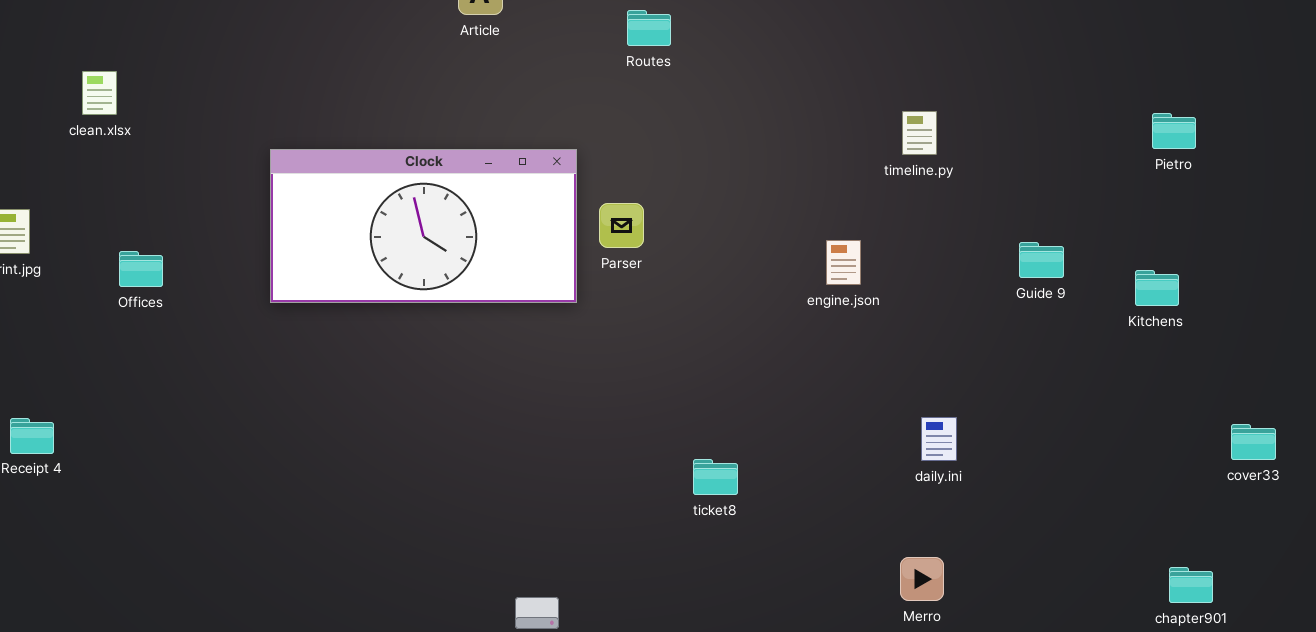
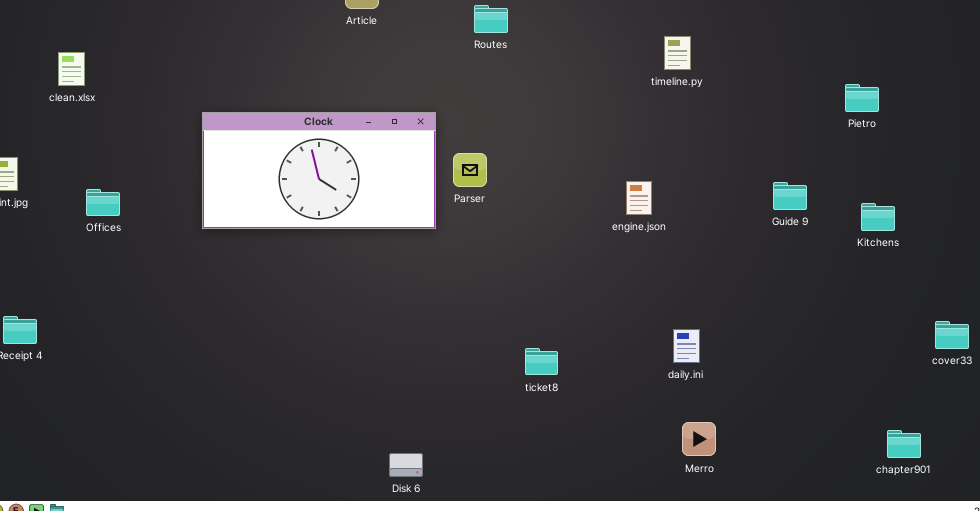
timeline.py: [902,111,937,155] -> [664,36,691,70], moved
Pietro: [1152,113,1196,149] -> [845,84,879,112], moved
daily.ini: [921,417,957,461] -> [673,329,700,363], moved

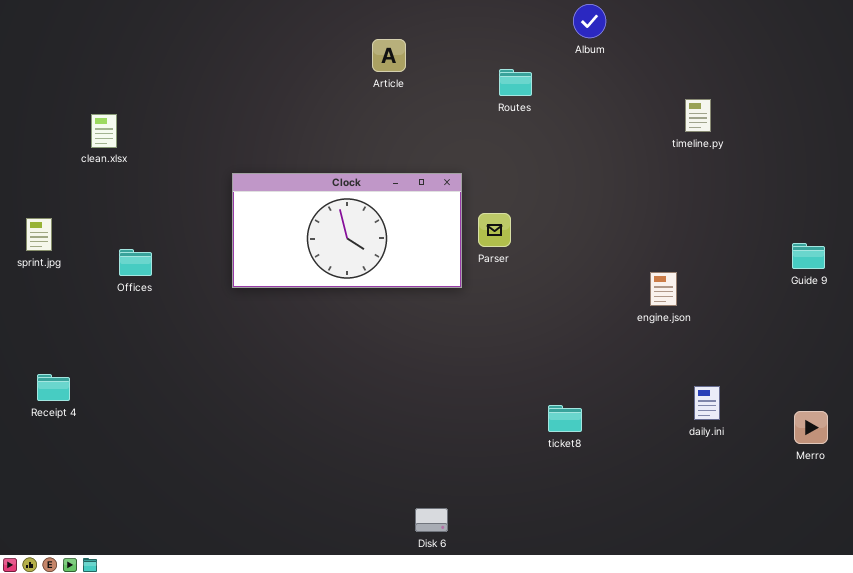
engine.json: [626,181,652,215] -> [650,272,677,306], moved
Merro: [682,422,716,456] -> [794,411,828,444], moved

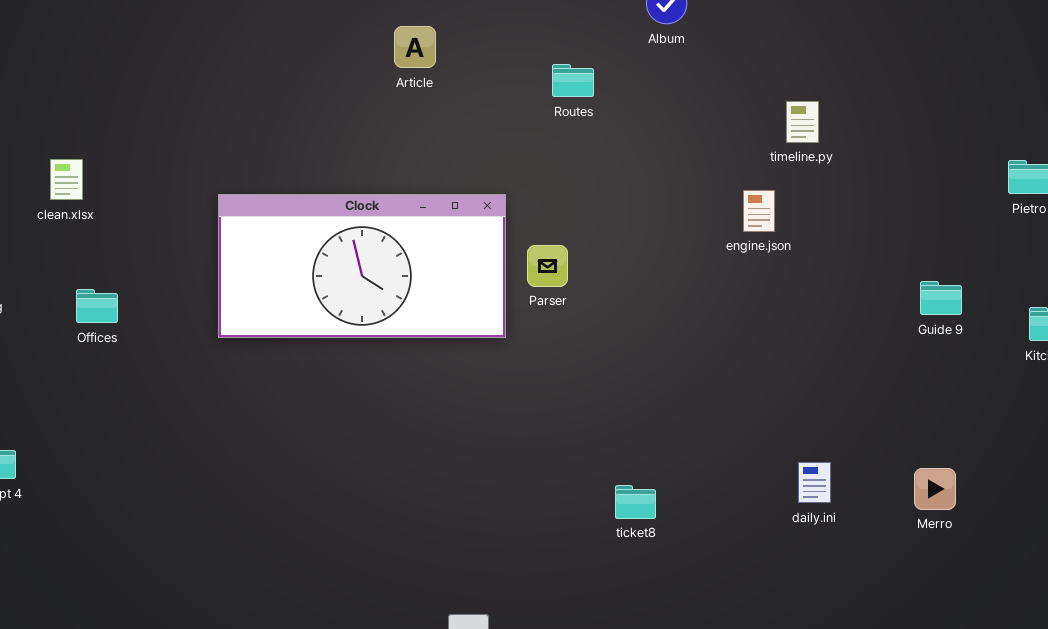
clean.xlsx: [91,114,117,148] -> [50,159,83,200], moved
engine.json: [650,272,677,306] -> [743,190,775,232], moved
Merro: [794,411,828,444] -> [914,468,956,510], moved

